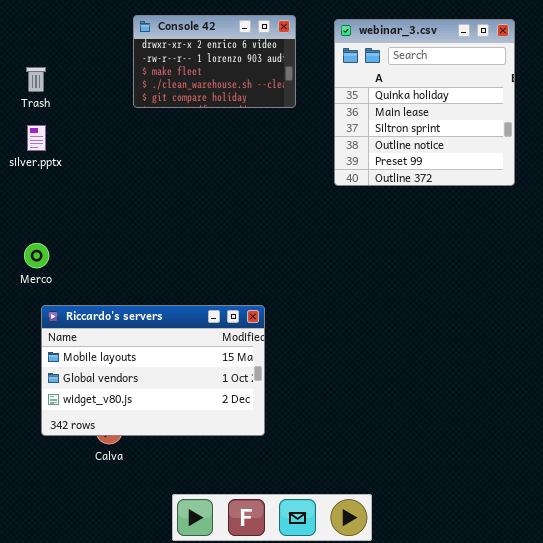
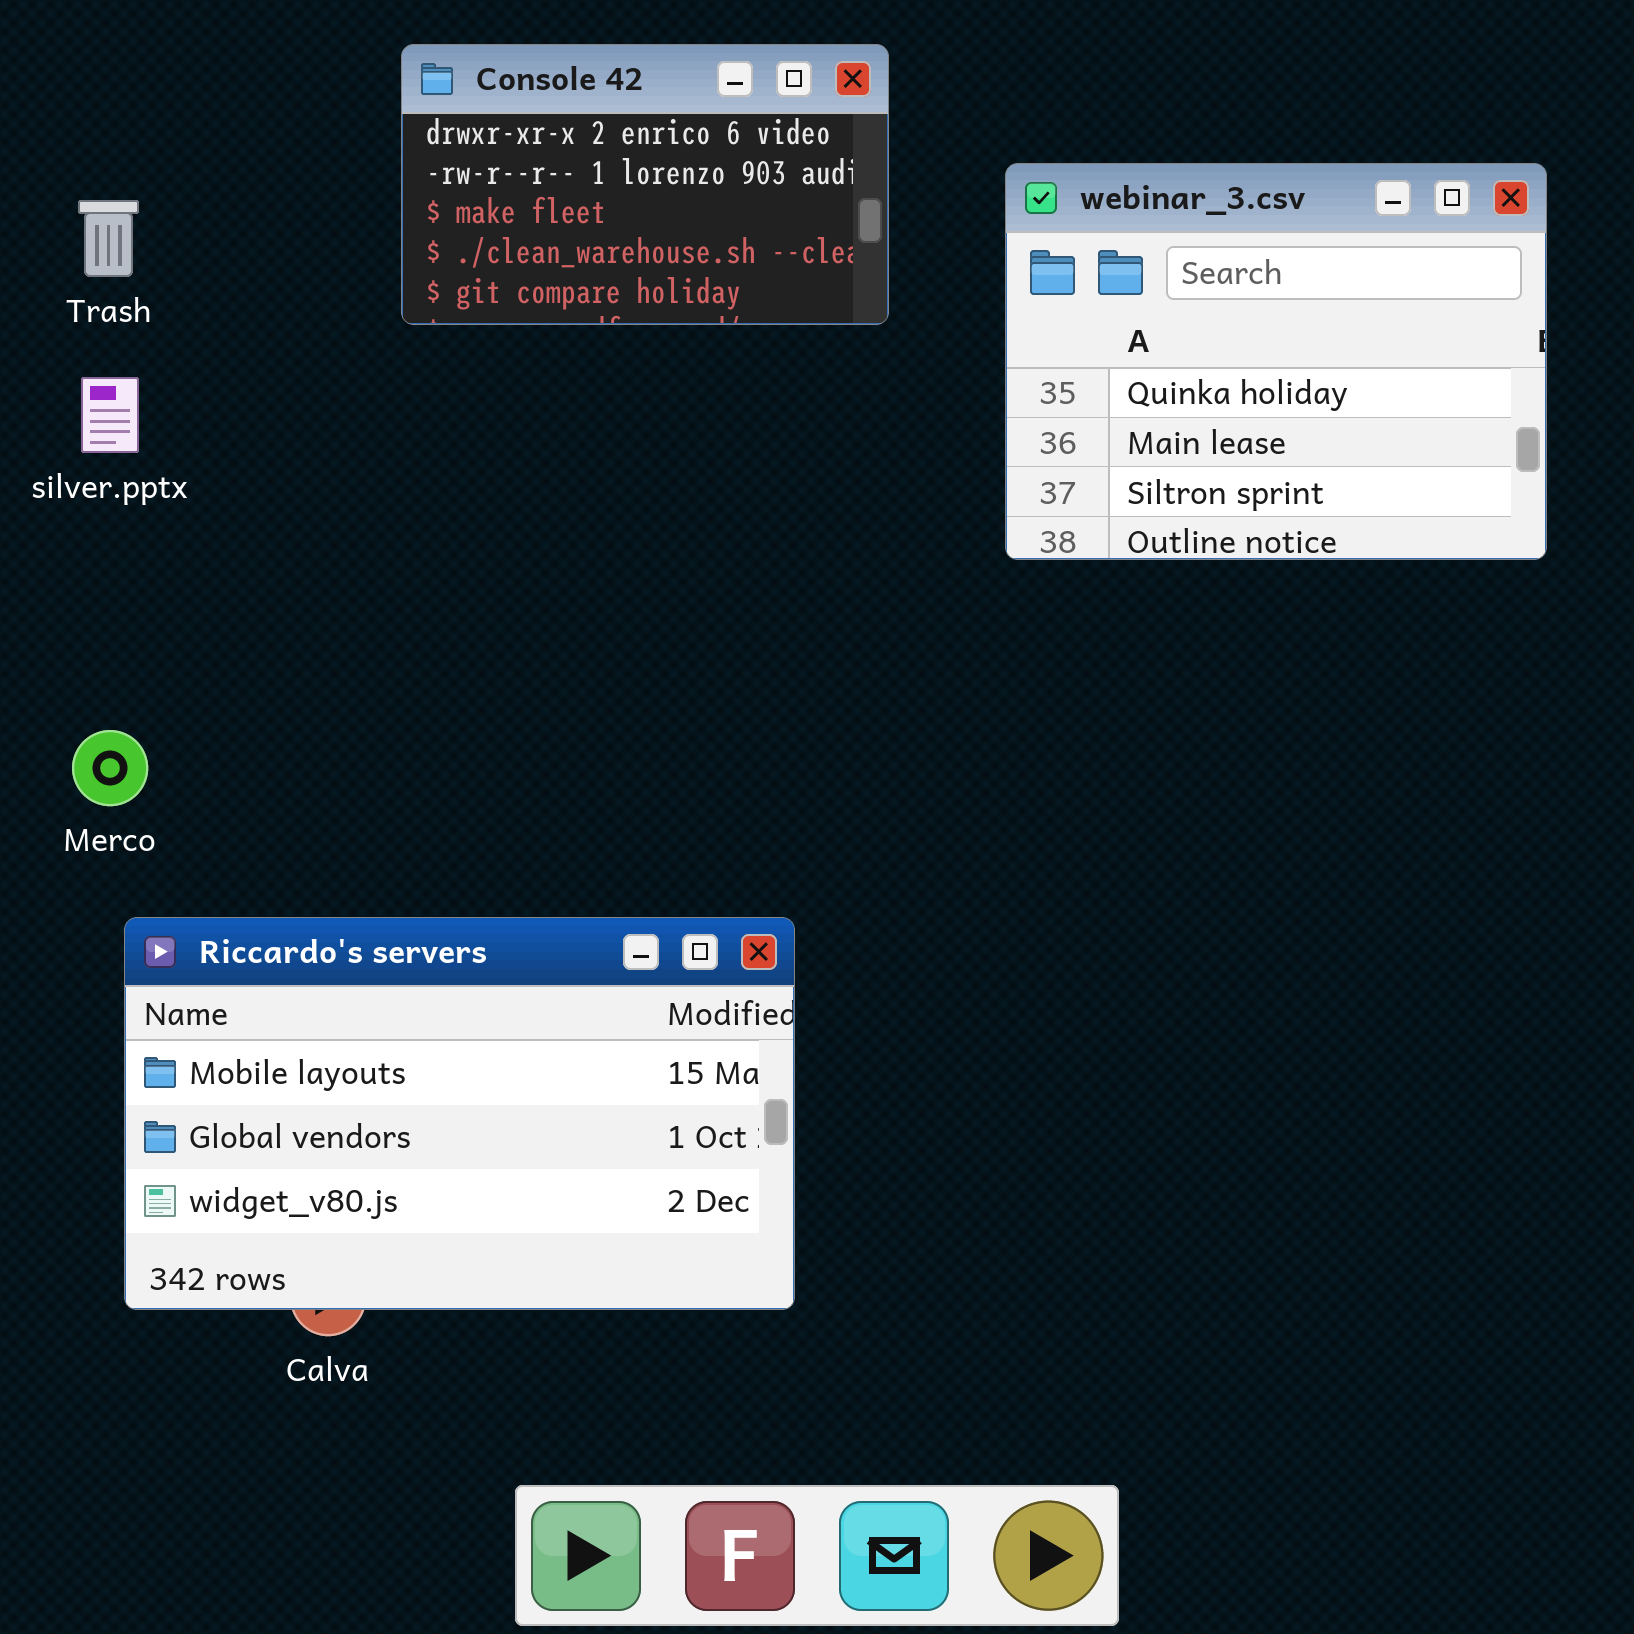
webinar_3.csv: [334,19,515,186] -> [1005,163,1547,560], resized

